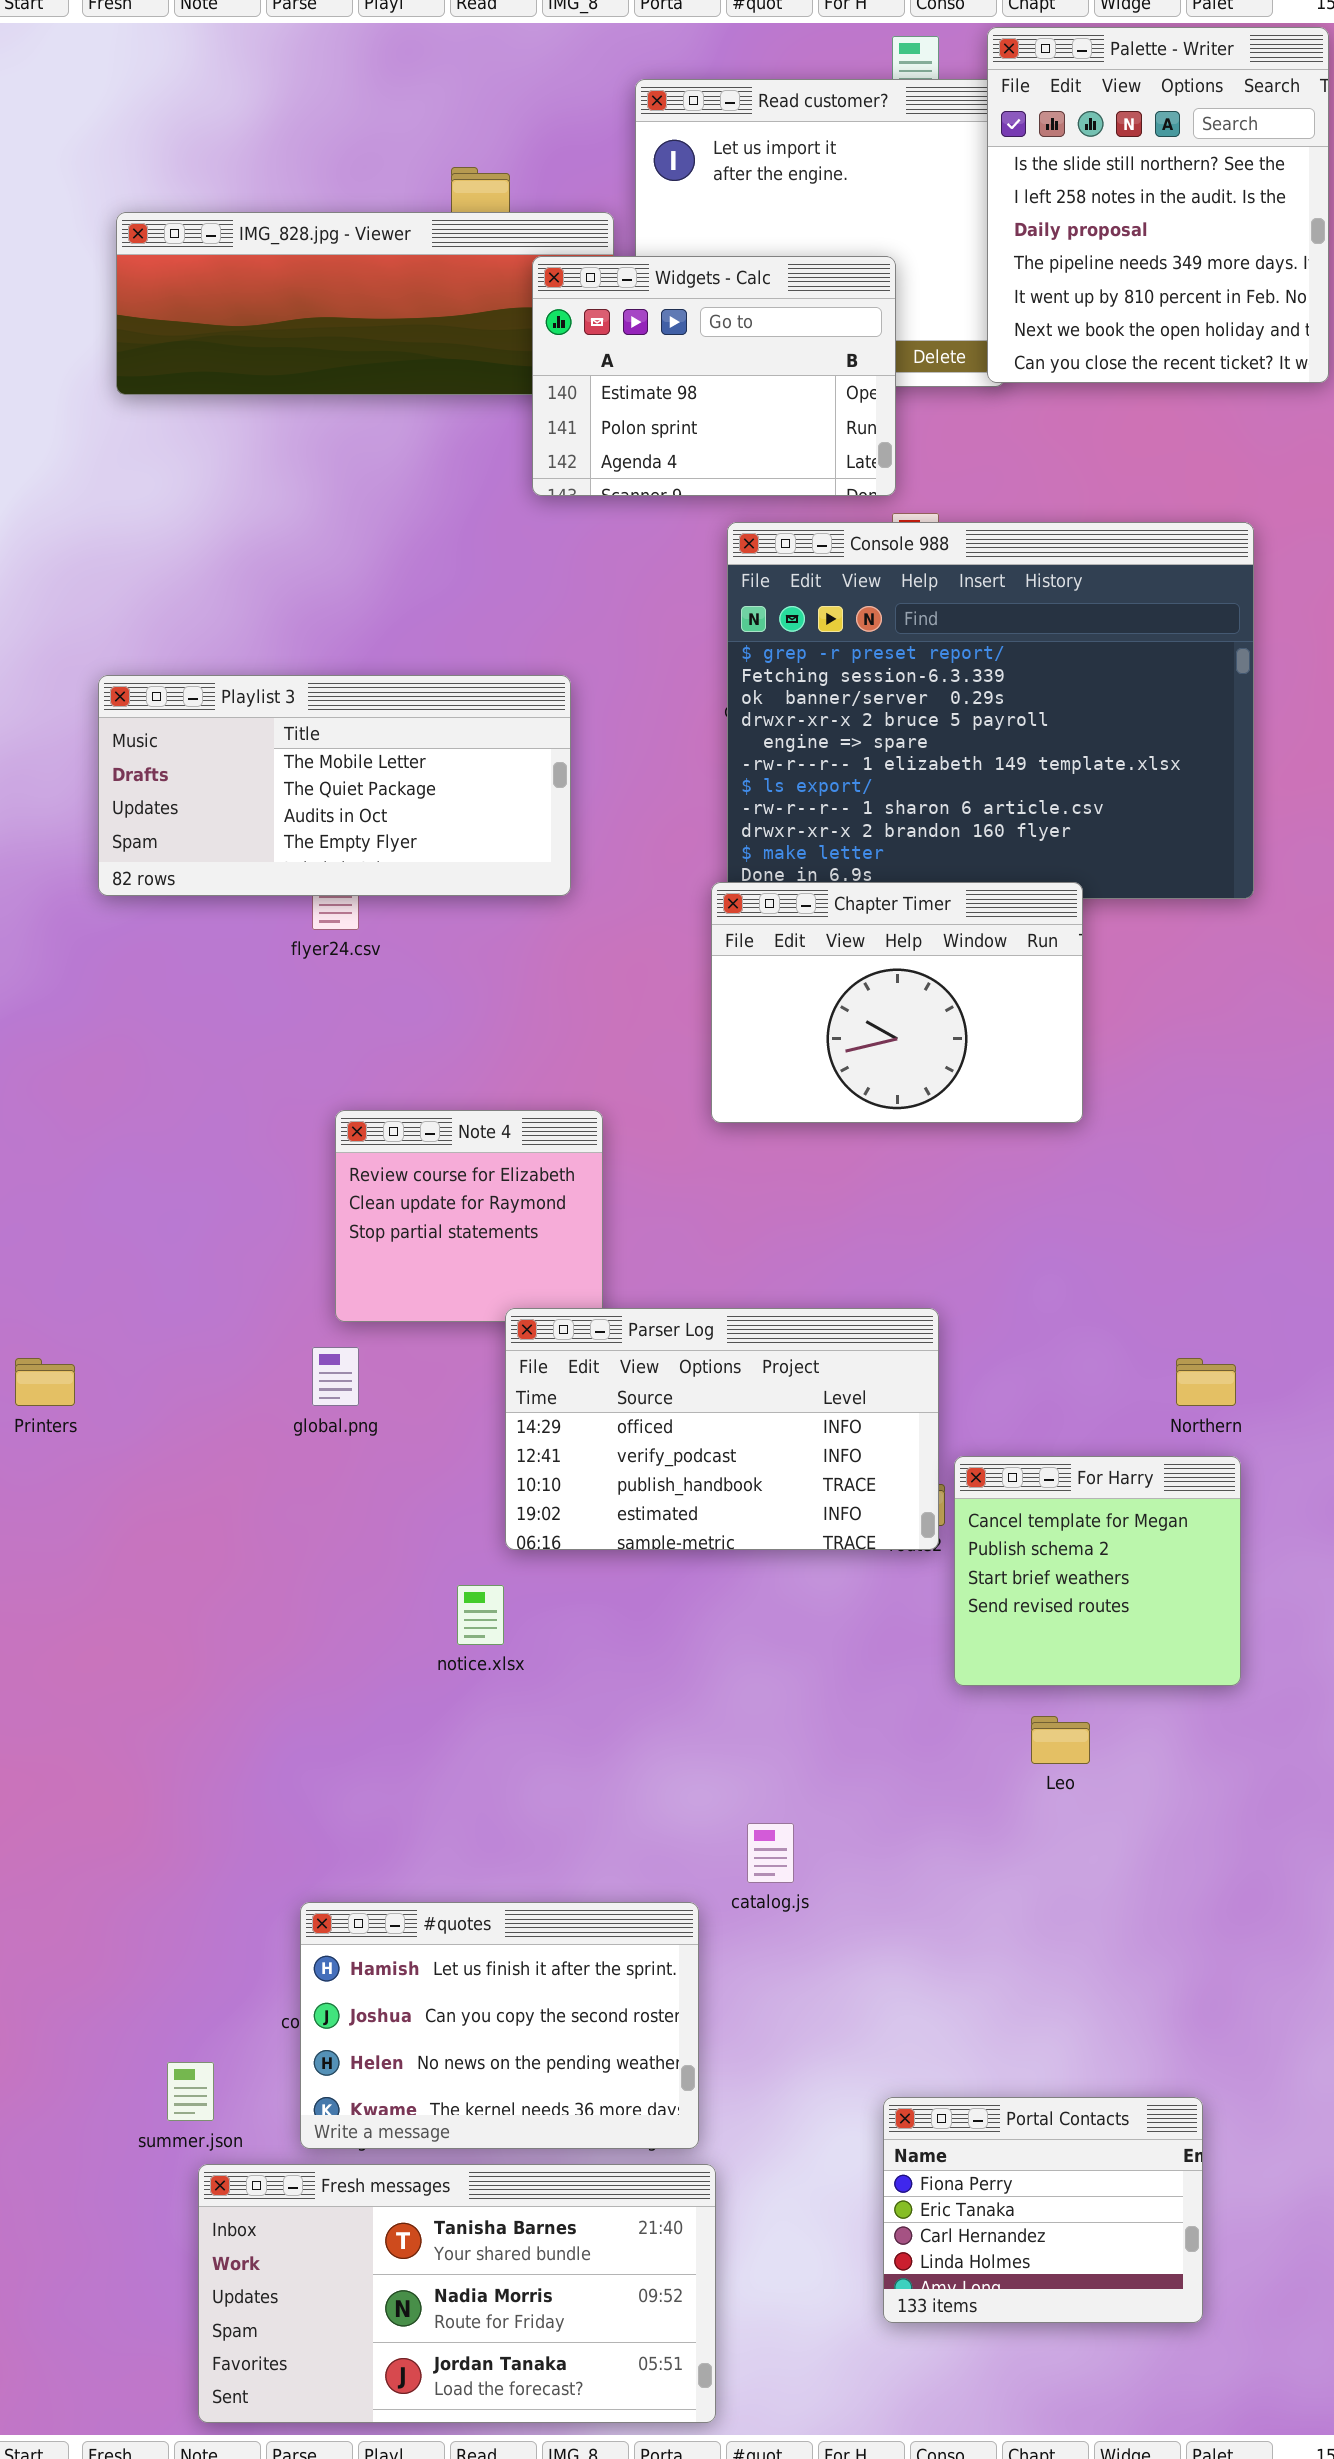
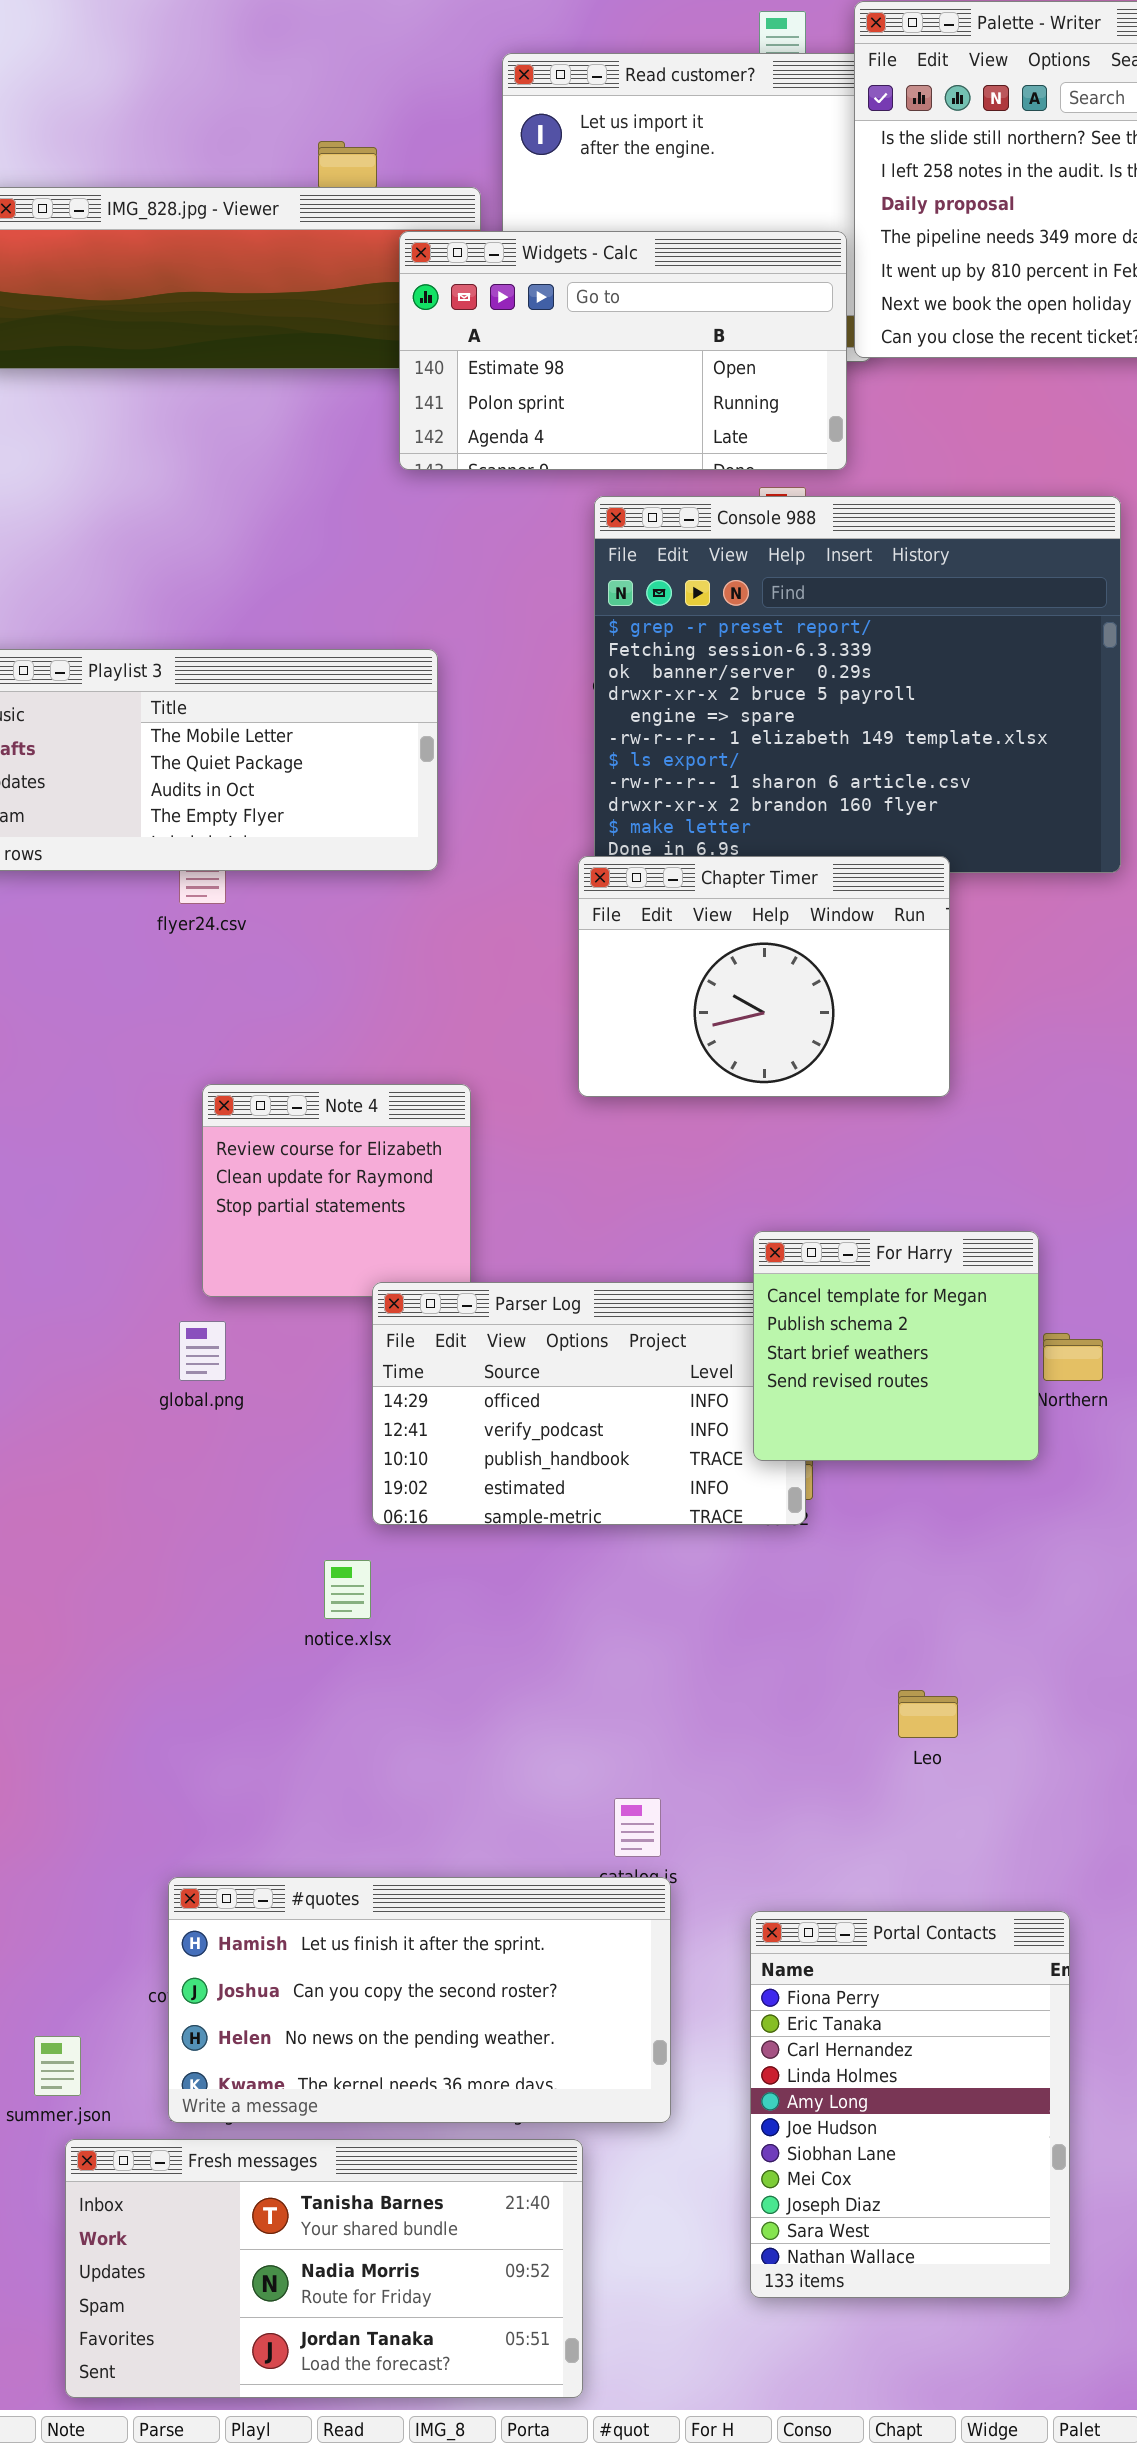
Widgets - Calc: [532,256,896,496] -> [399,231,847,470], resized
For Harry: [954,1456,1241,1686] -> [753,1231,1039,1461], moved
#quotes: [300,1902,699,2149] -> [168,1877,671,2123], resized
Portal Contacts: [883,2097,1203,2323] -> [750,1911,1070,2298], resized

